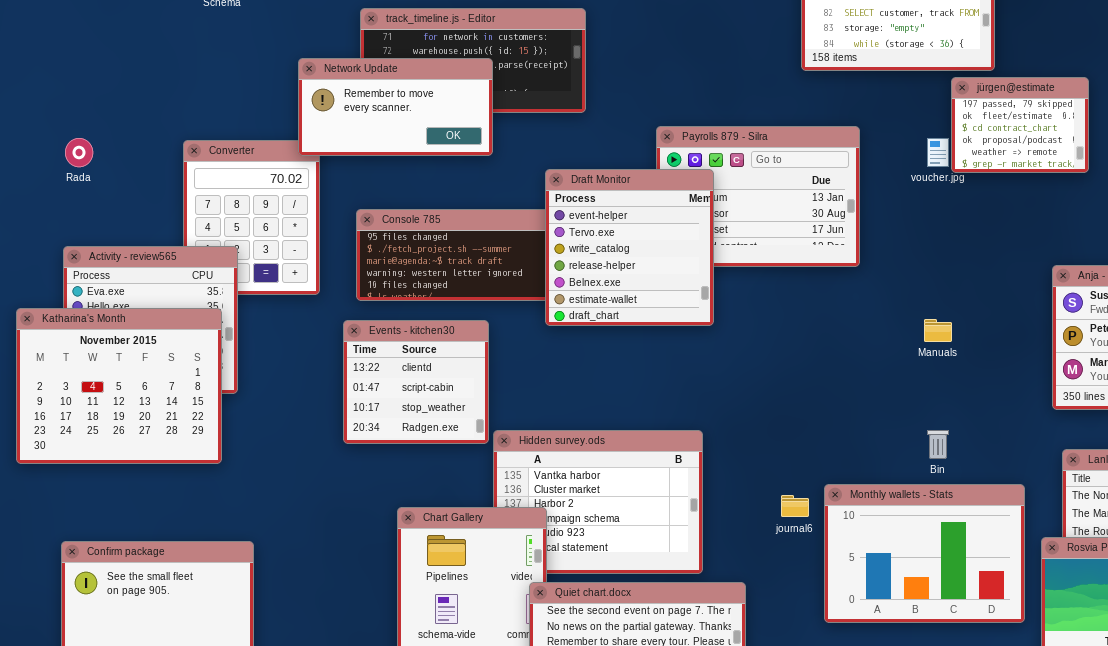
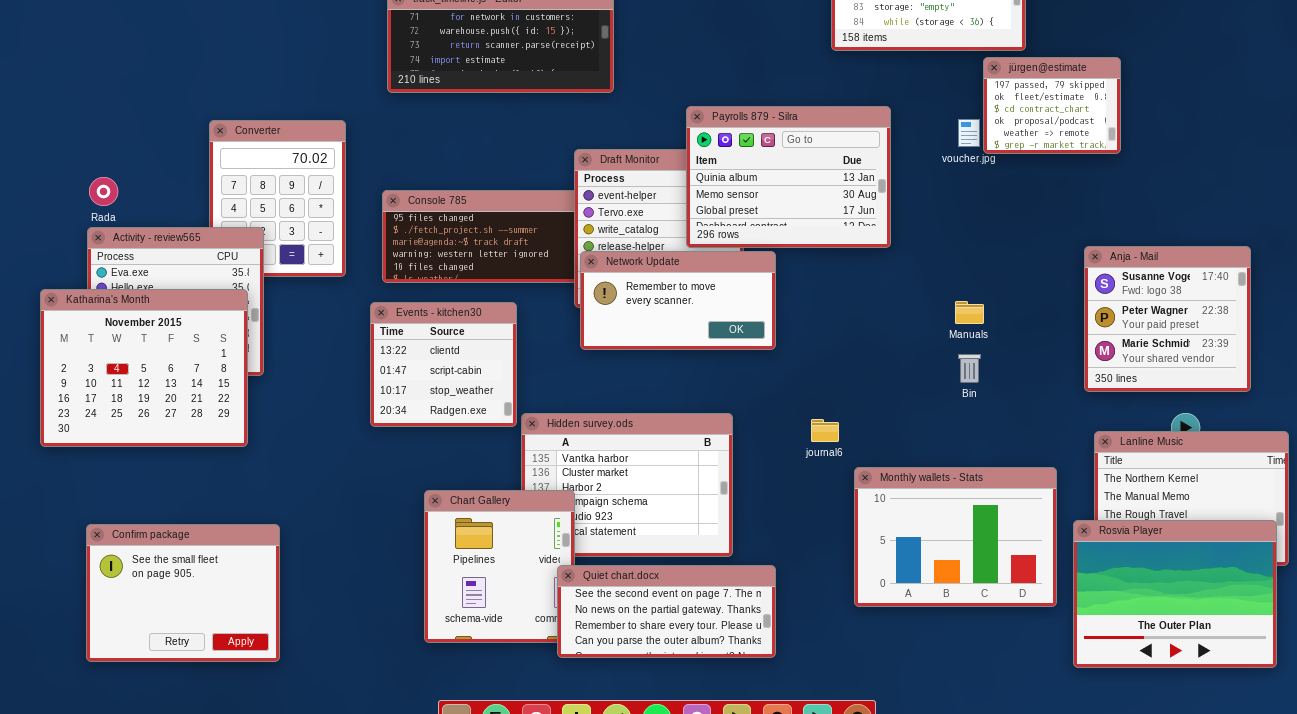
Network Update: [298,58,493,156] -> [580,251,776,350], moved
Payrolls 879 - Silra: [656,126,860,267] -> [686,106,891,248], raised
Rada: [65,138,93,167] -> [89,177,118,206], moved
Bin: [927,430,949,459] -> [958,354,981,383], moved
journal6: [781,495,809,517] -> [811,419,839,442], moved

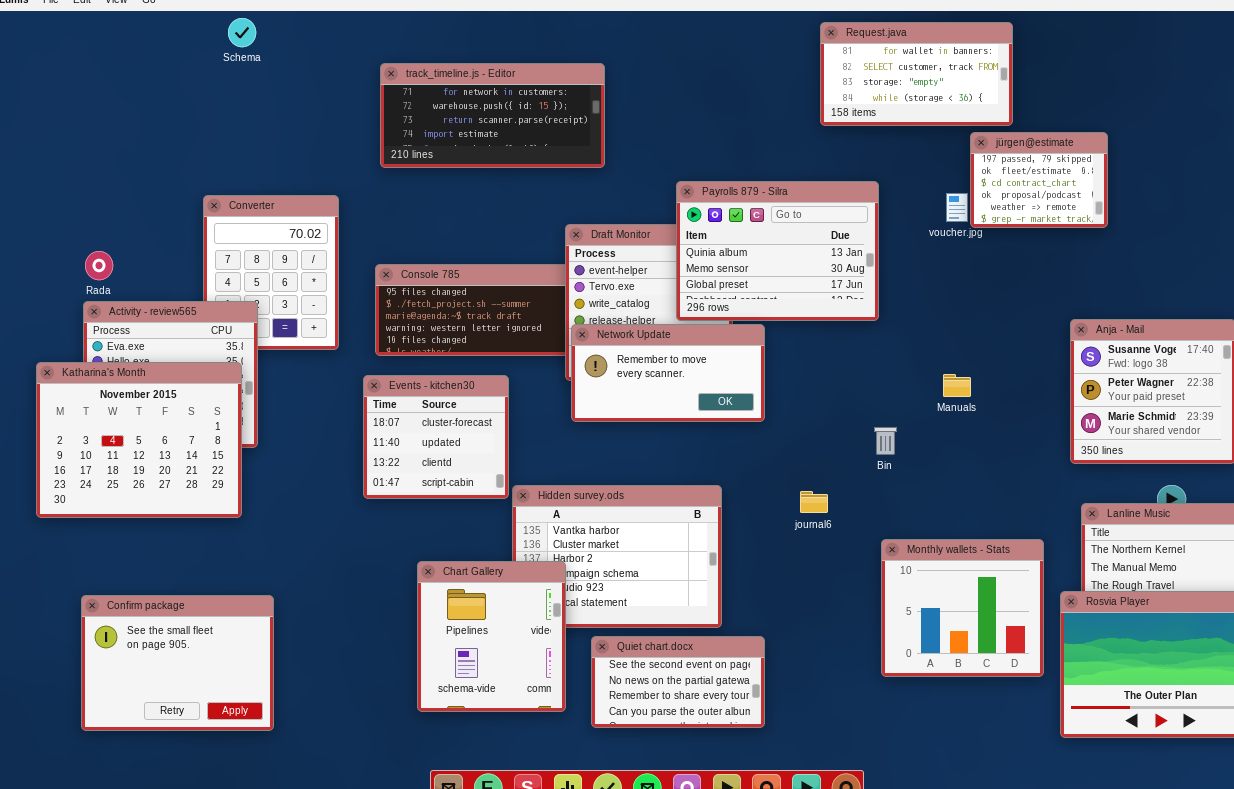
Events - kitchen30: [370,302,517,427] -> [363,375,509,499], scrolled up 2 rows
Bin: [958,354,981,383] -> [874,427,897,455], moved
Monthly wallets - Stats: [854,467,1057,607] -> [881,539,1044,677], resized
Quiet chart.docx: [557,565,776,658] -> [591,636,765,728], resized

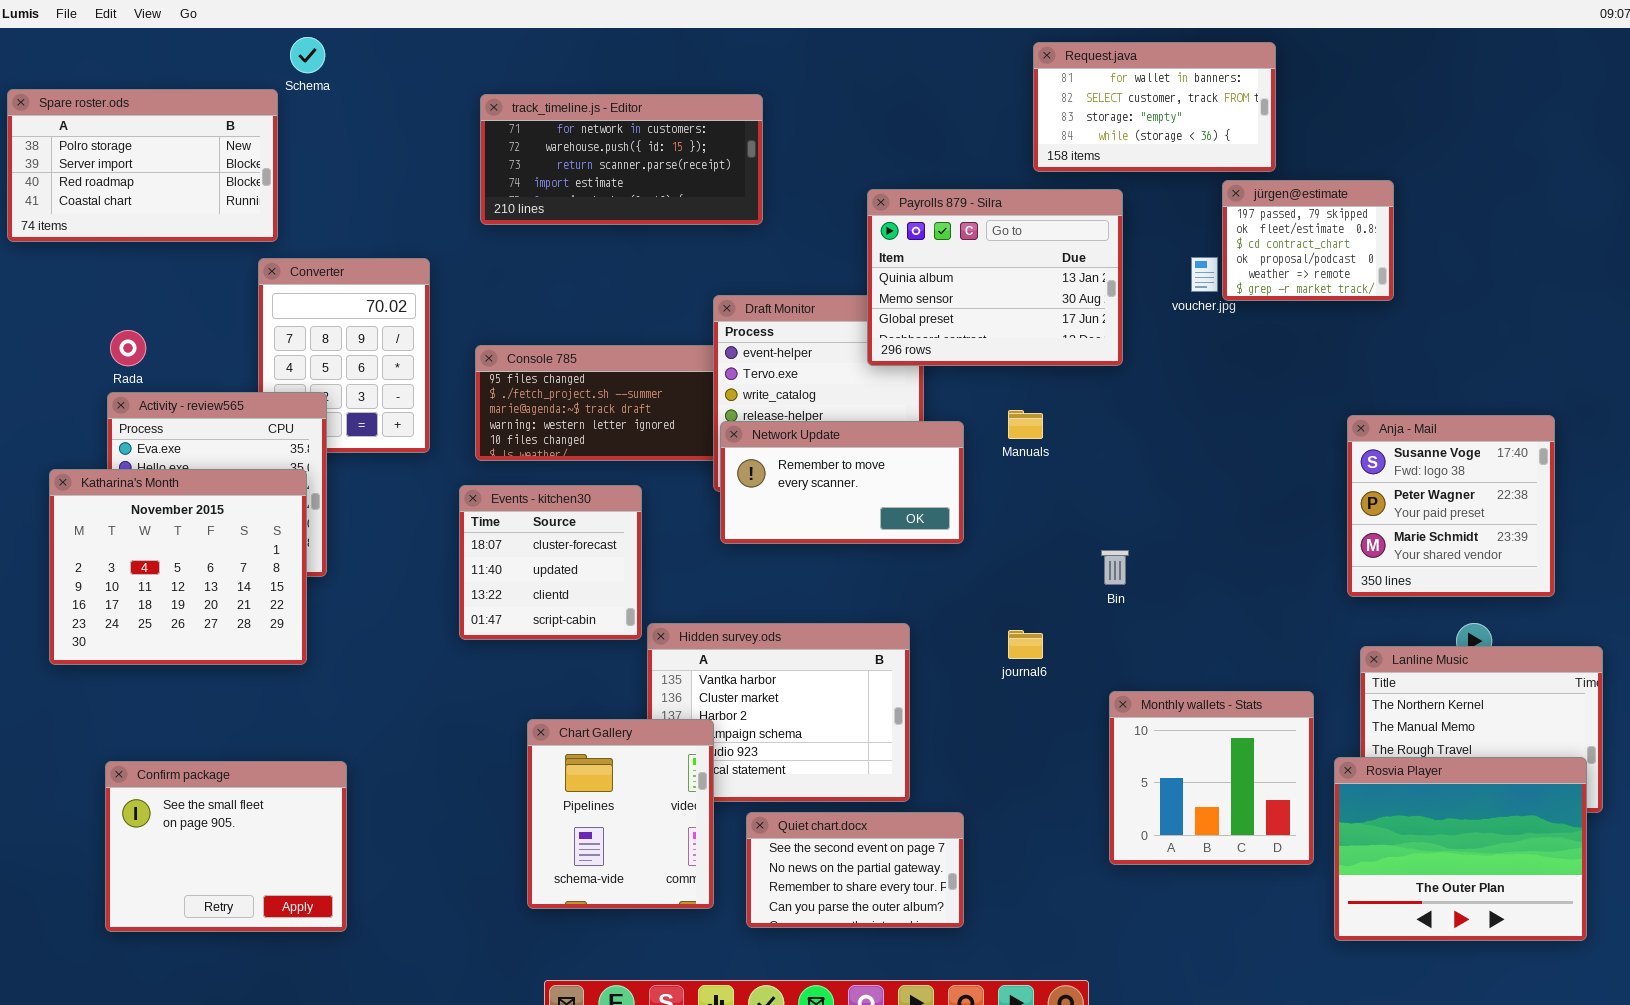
Spare roster.ods: none -> [7,89,278,242], opened
Payrolls 879 - Silra: [676,181,879,321] -> [867,189,1123,366], moved
Manuals: [943,374,971,397] -> [1008,410,1043,439], moved

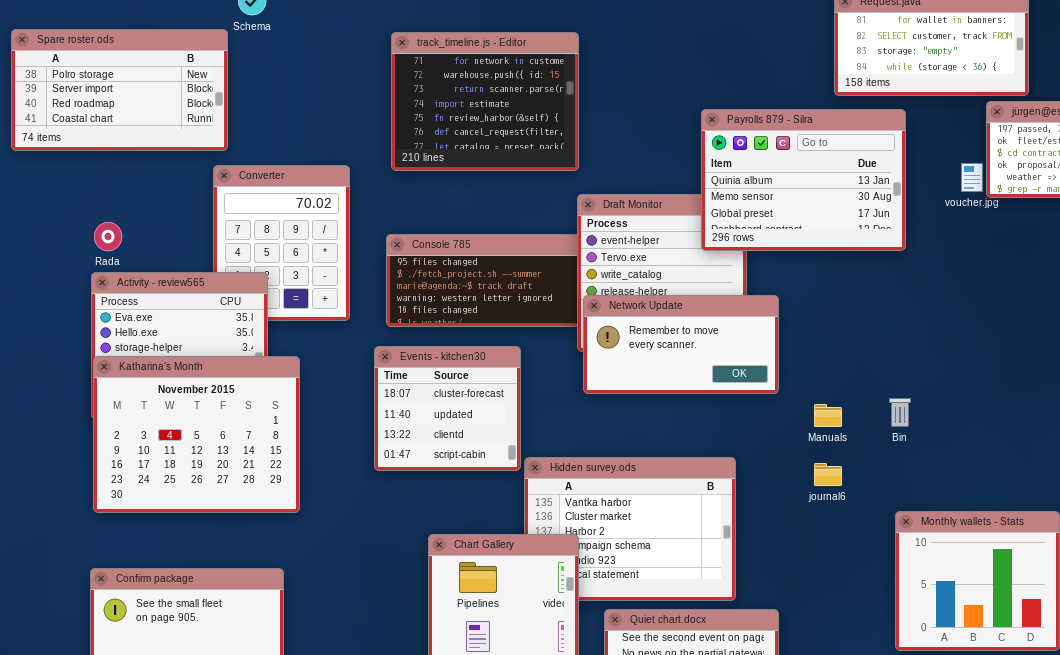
track_timeline.js - Editor: [480,94,763,225] -> [391,32,579,171], resized
Manuals: [1008,410,1043,439] -> [814,404,842,427], moved
Katharina's Month: [49,469,307,665] -> [93,356,300,513], moved

